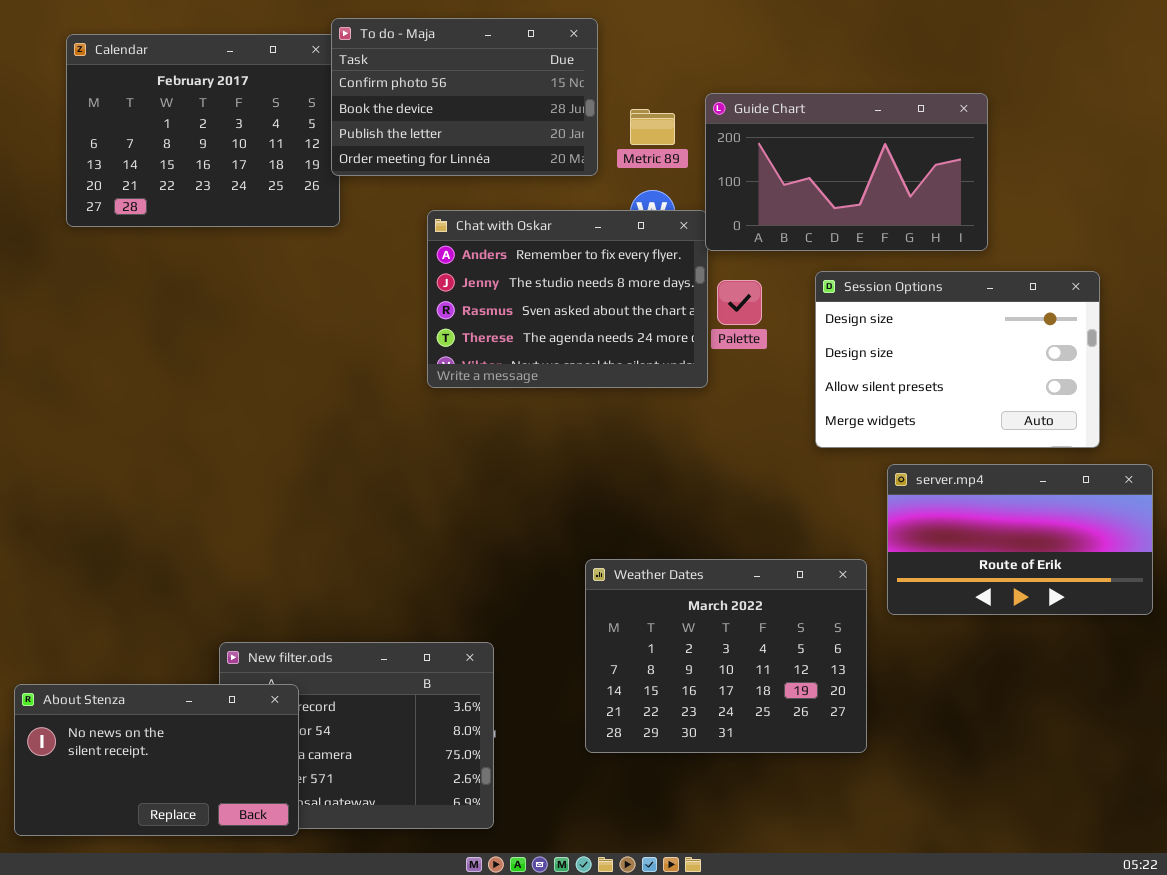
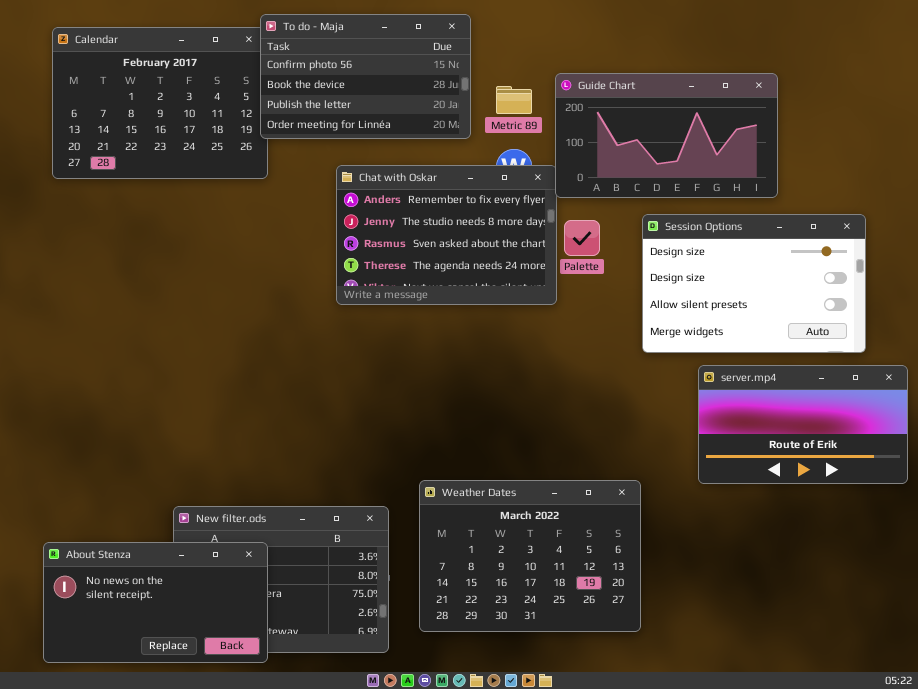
Weather Dates: [585,559,867,753] -> [419,480,641,632], moved
About Stenza: [14,684,299,836] -> [43,542,268,663], moved

